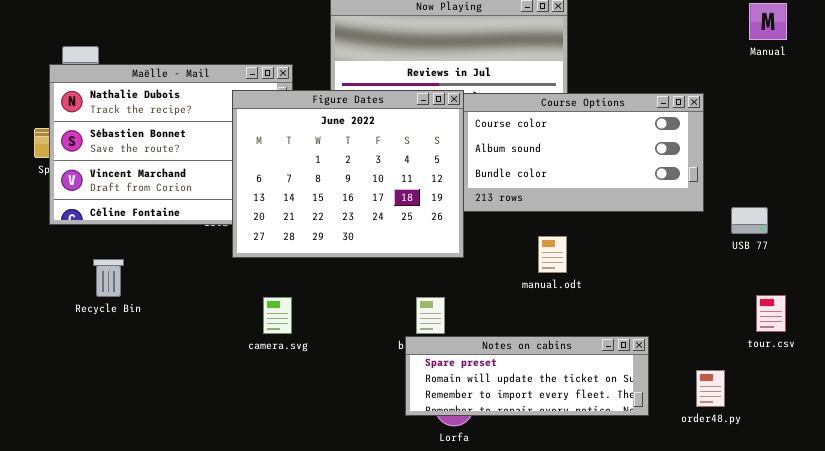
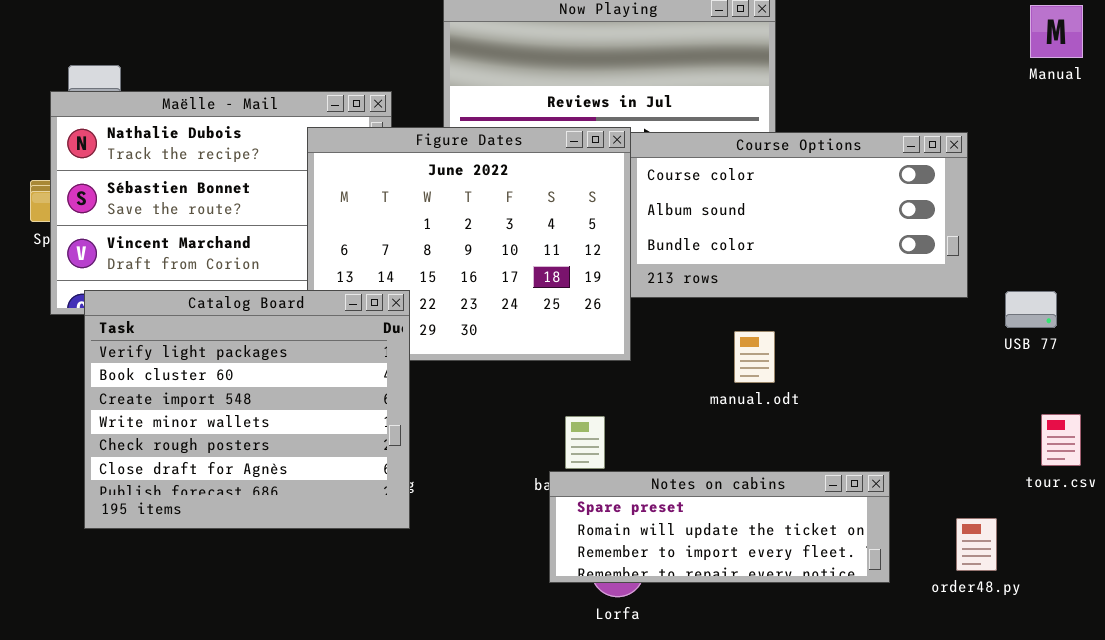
Catalog Board: none -> [84,290,410,529], opened

